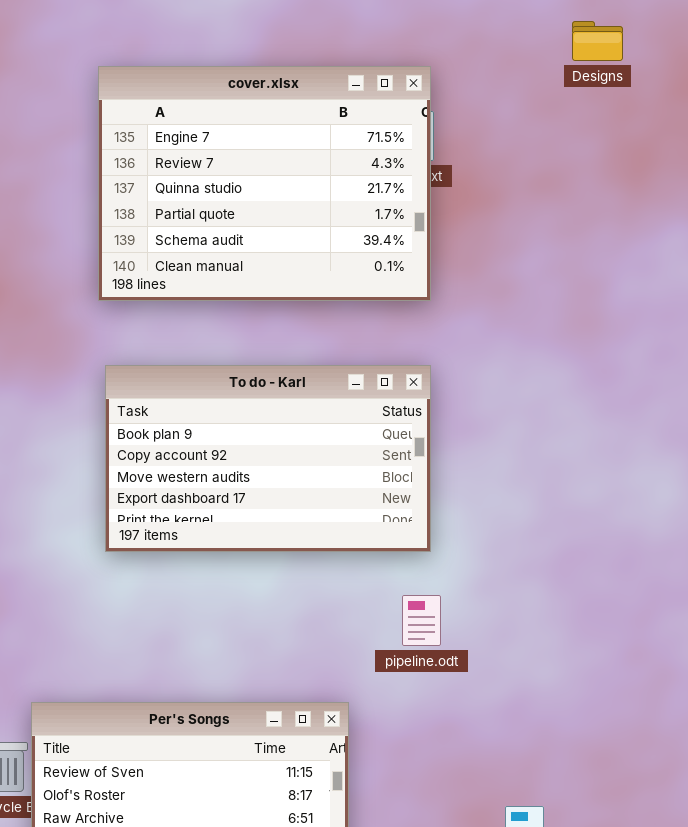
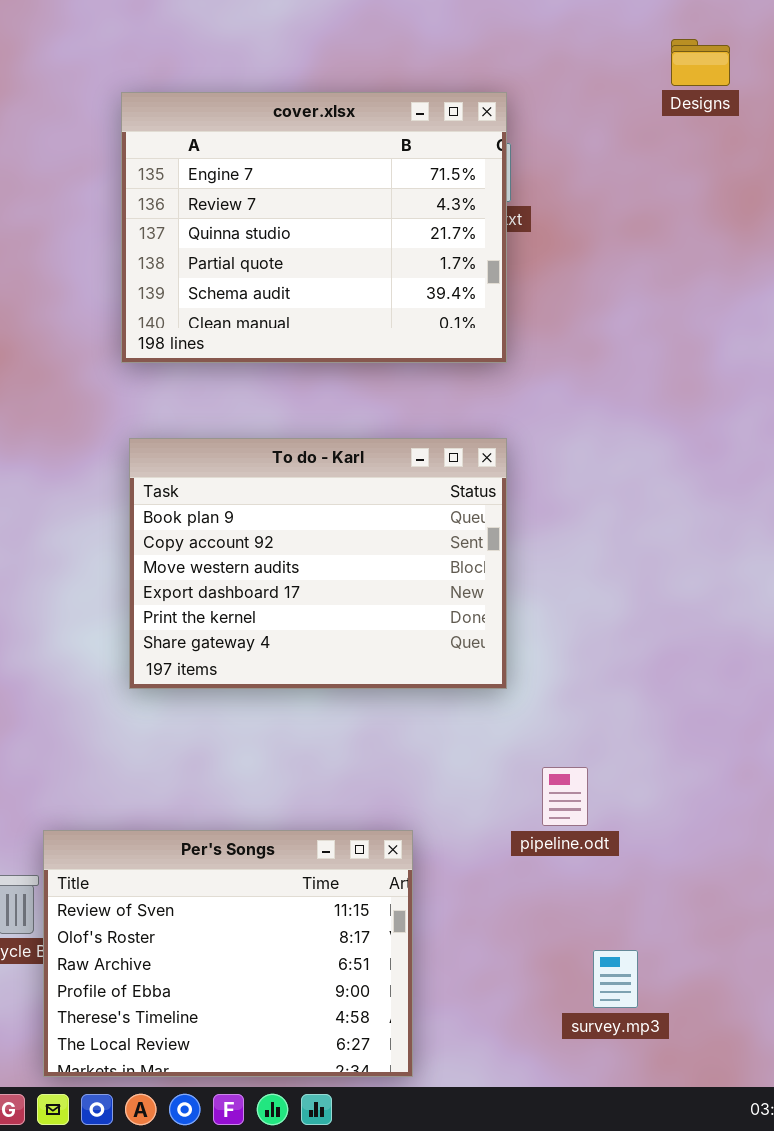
To do - Karl: [105,365,431,552] -> [129,438,507,689], resized
pipeline.odt: [402,595,441,646] -> [542,767,588,826], moved

